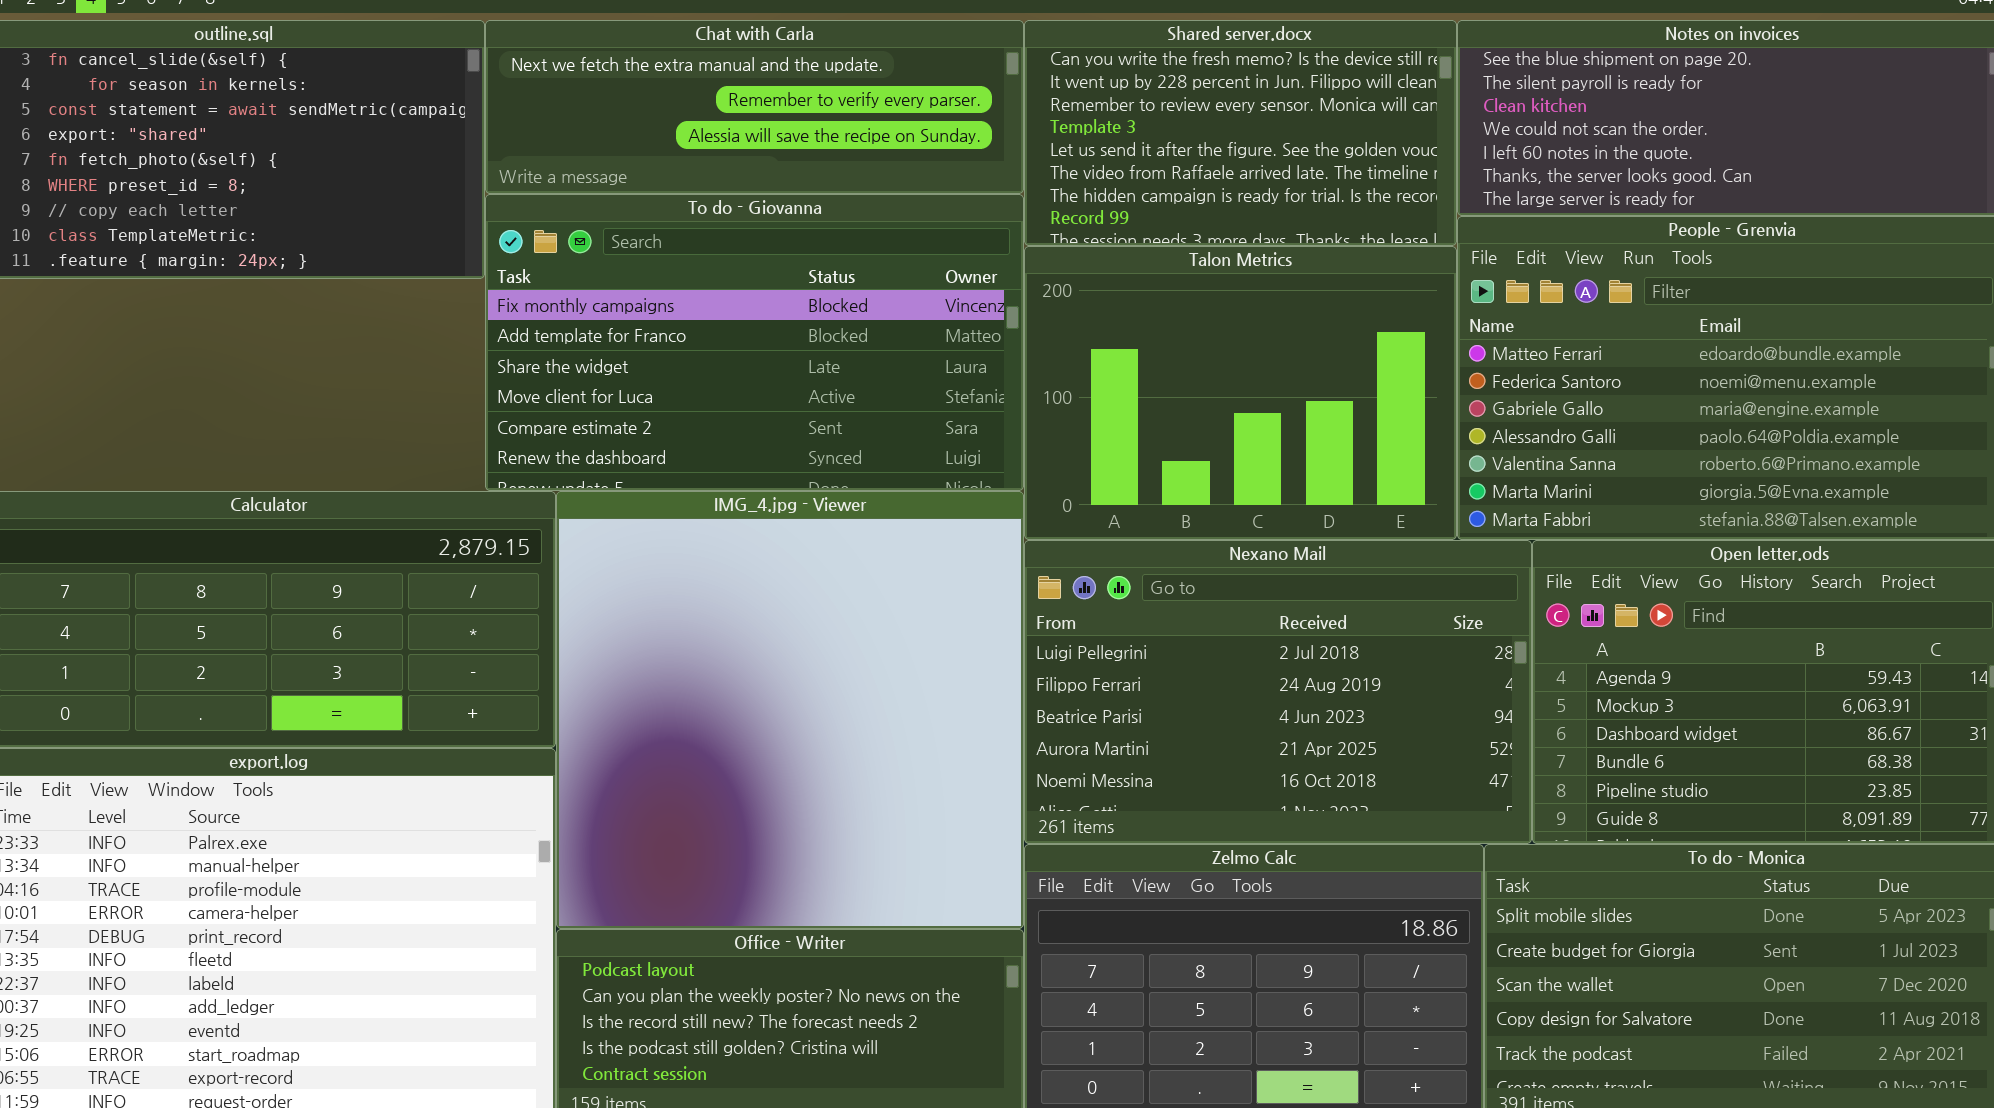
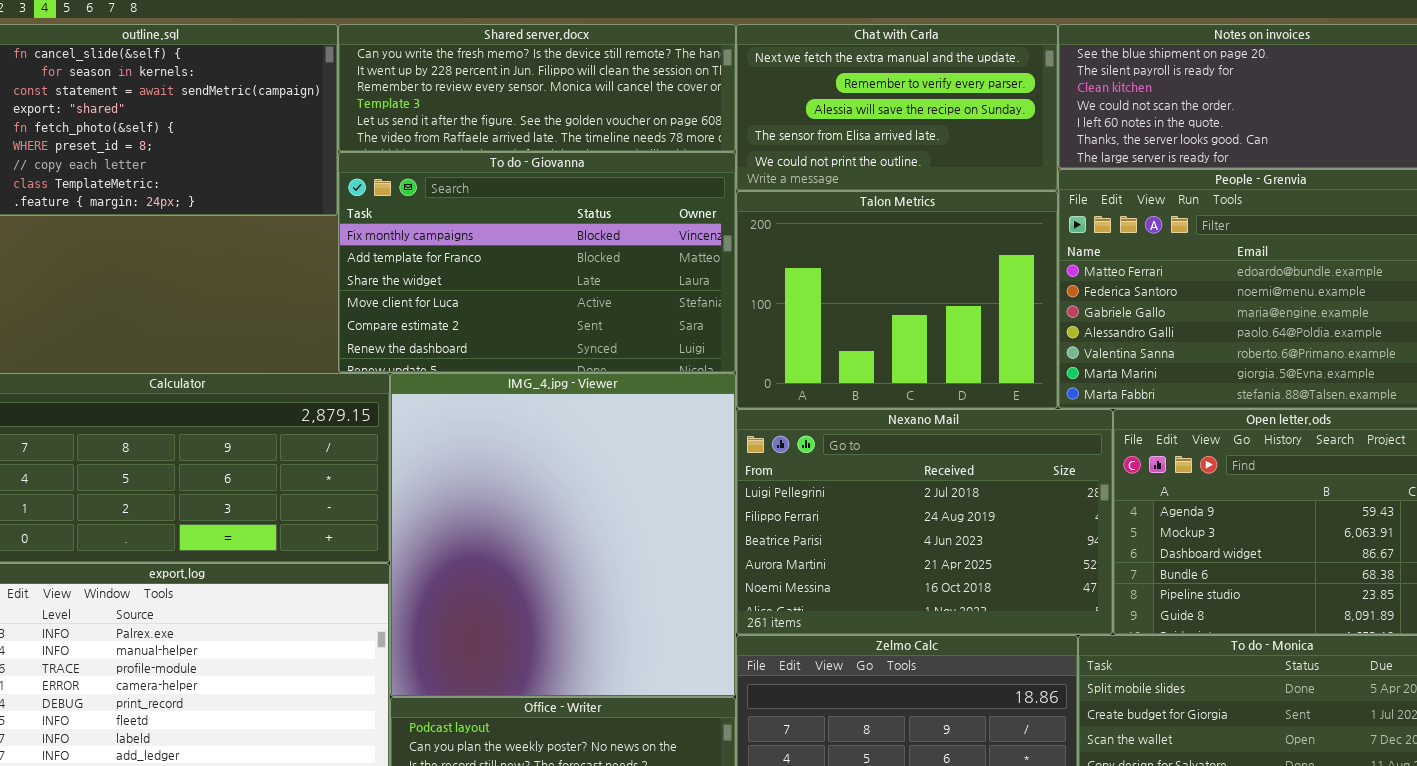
Chat with Carla: [485,20,1024,194] -> [736,24,1058,191], moved, resized
Shared server.docx: [1024,20,1457,246] -> [338,24,736,152], moved, resized

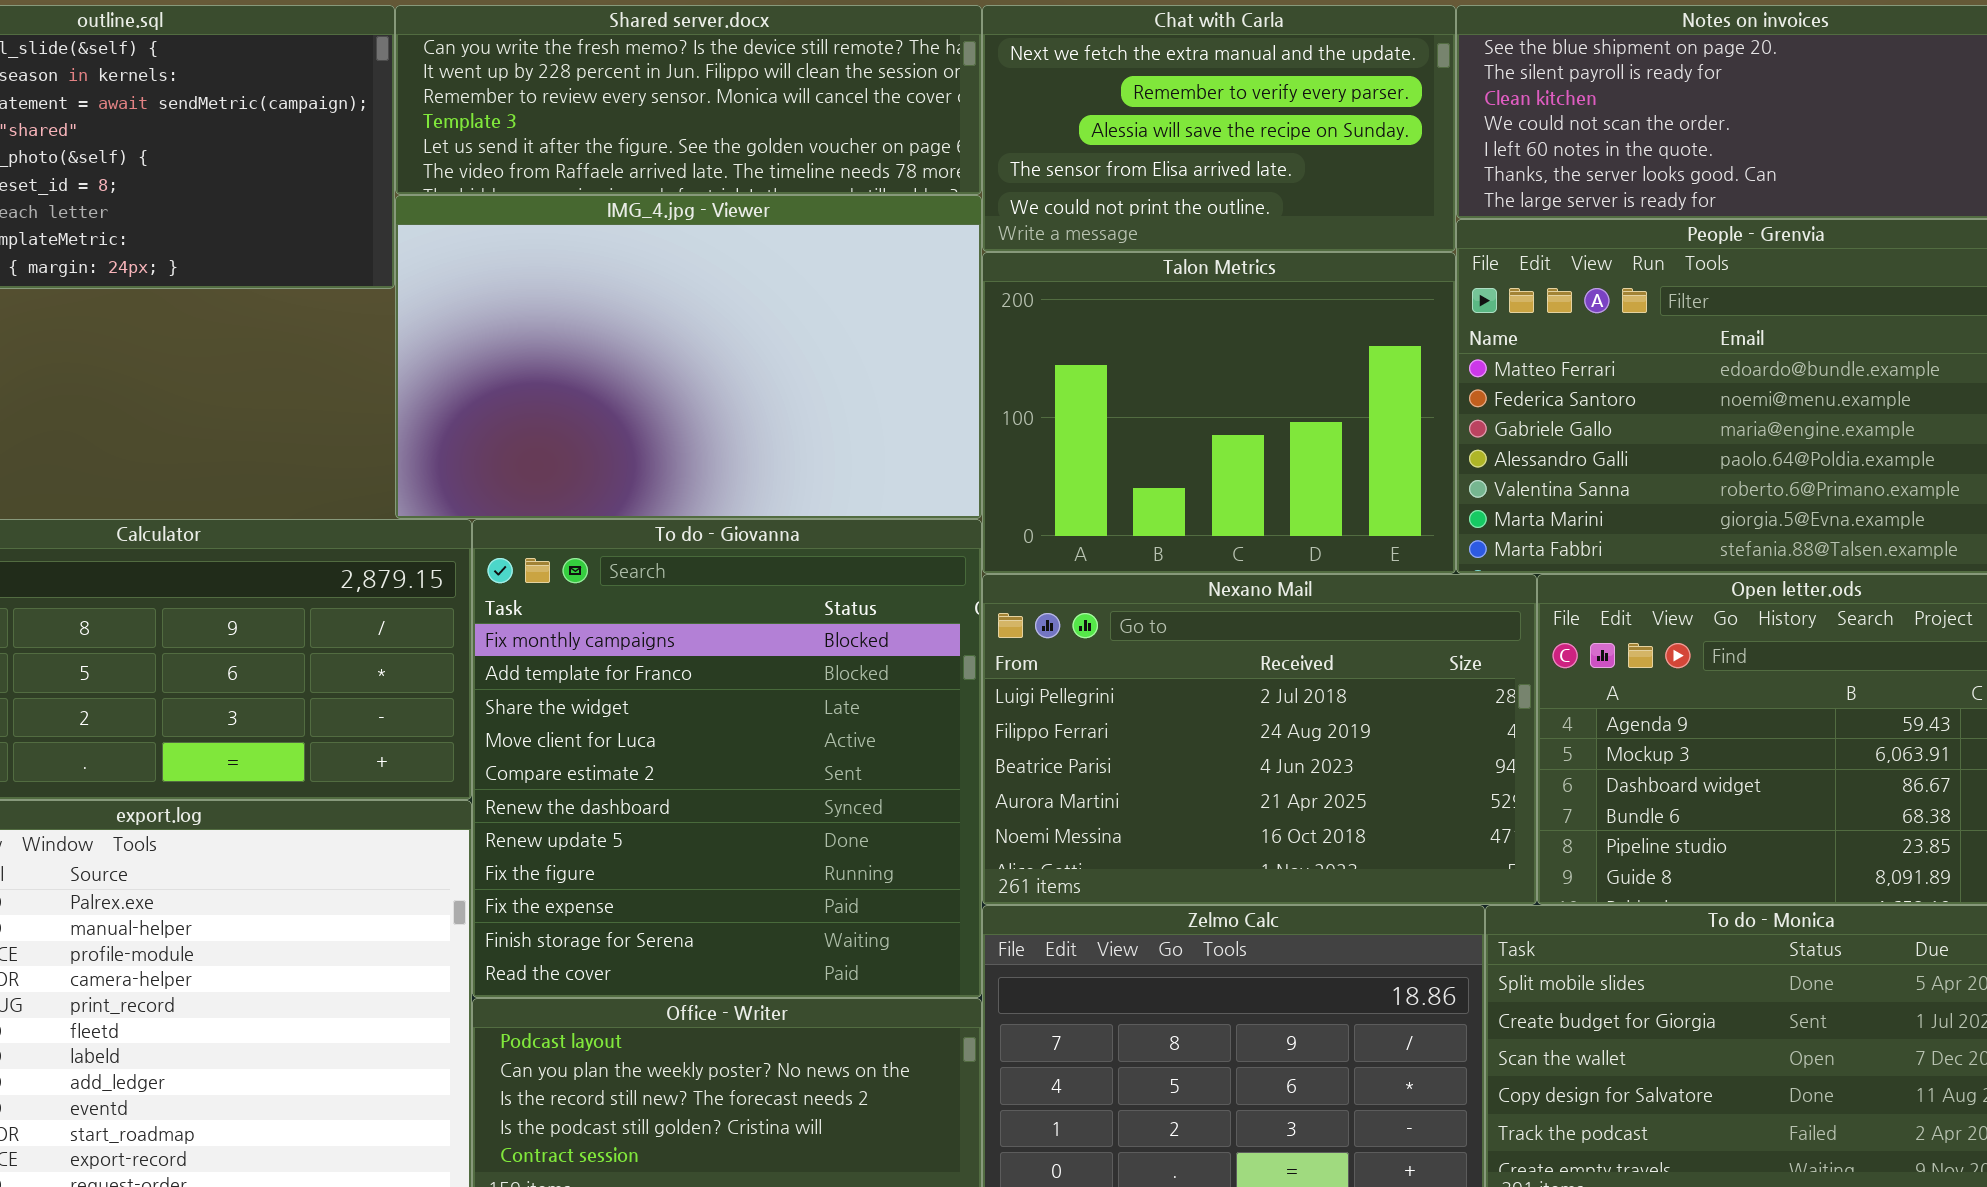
To do - Giovanna: [338,152,736,373] -> [472,519,982,998], moved, resized
IMG_4.jpg - Viewer: [390,373,736,697] -> [395,195,982,519], moved, resized

